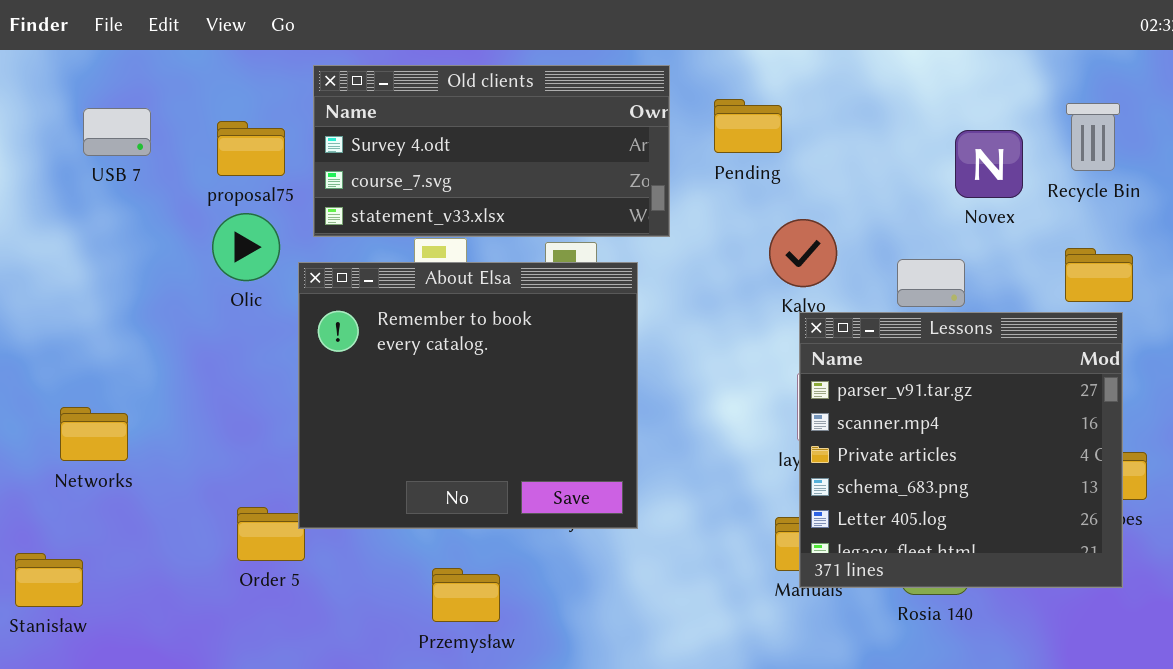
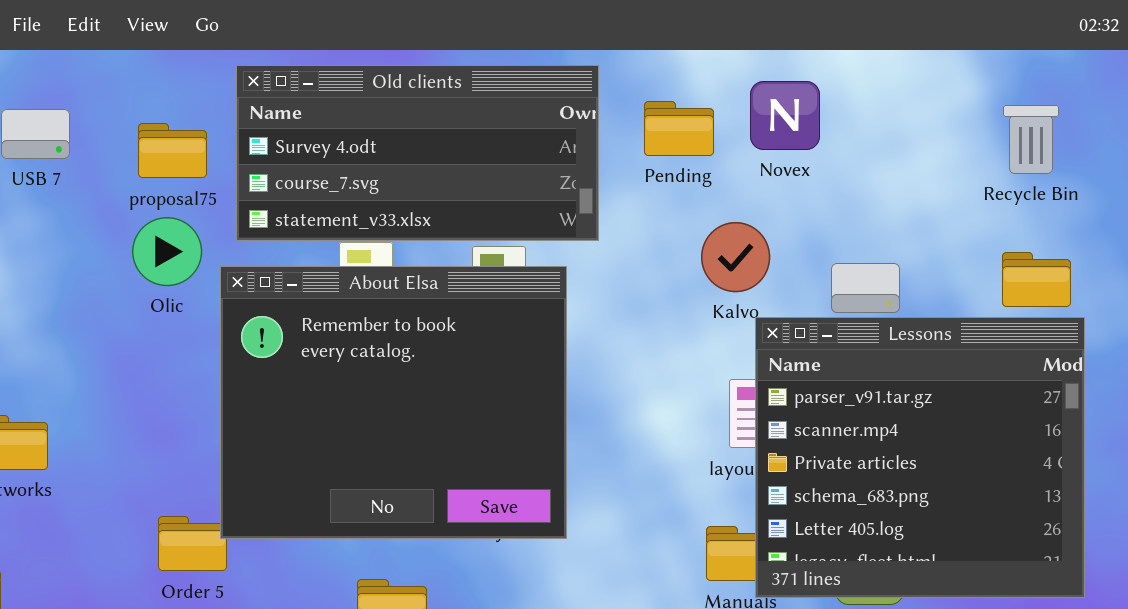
Novex: [955,130,1023,198] -> [750,81,820,150], moved
Lessons: [799,312,1123,588] -> [755,317,1085,598], moved

